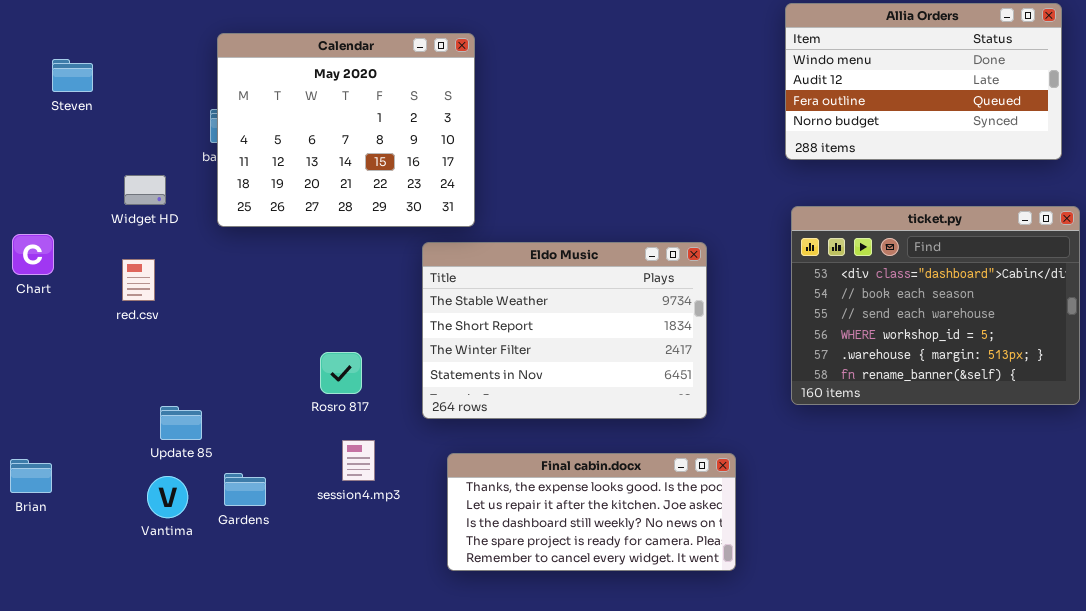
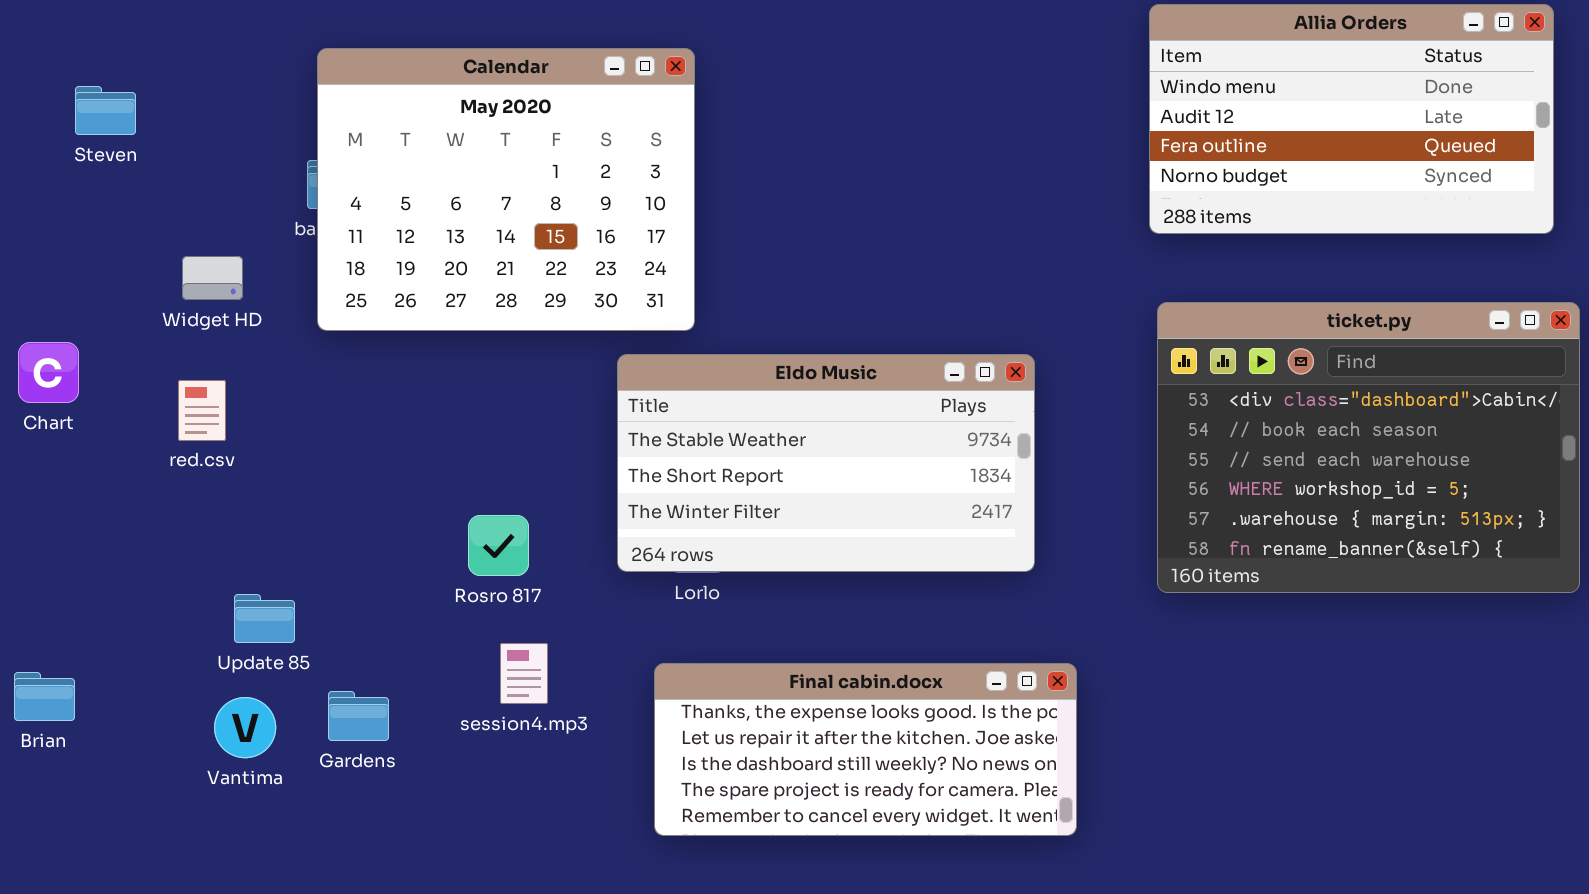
Eldo Music: [422,242,707,419] -> [617,354,1035,572], resized

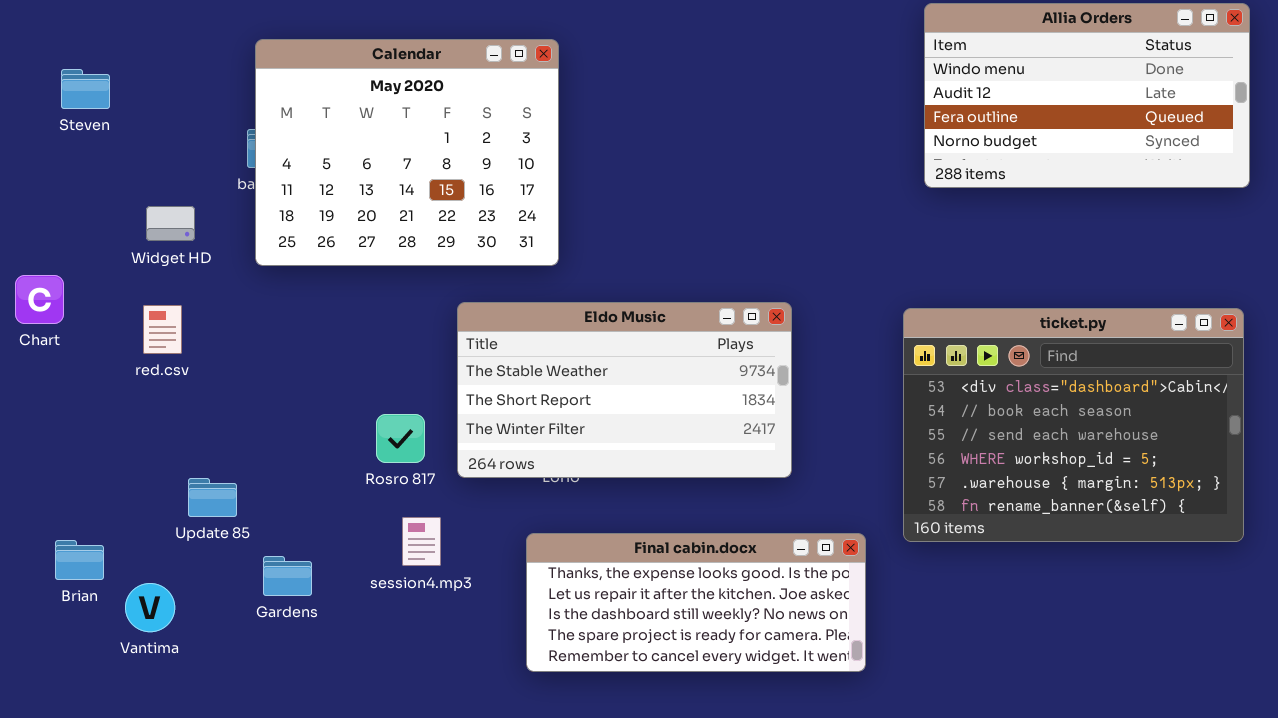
ticket.py: [1157,302,1580,593] -> [903,308,1244,542], moved
Eldo Music: [617,354,1035,572] -> [457,302,792,478], moved
Brian: [14,672,75,721] -> [55,540,104,580], moved
Vantima: [214,697,276,758] -> [125,583,175,632], moved

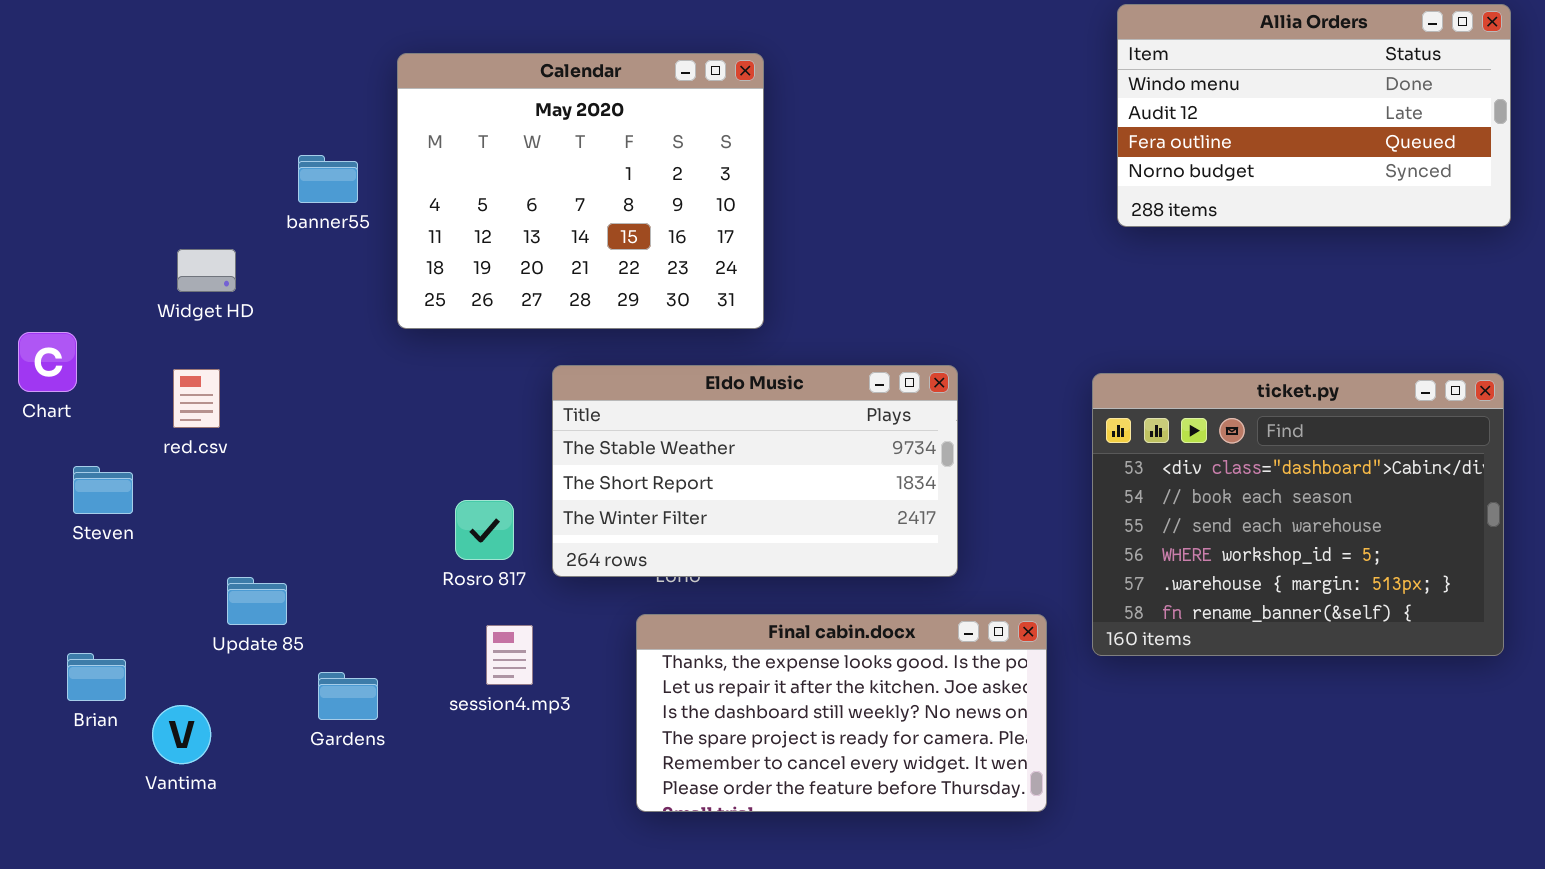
Calendar: [255,39,559,266] -> [397,53,764,329], moved
Steven: [61,69,110,109] -> [73,466,133,514], moved
Final cabin.docx: [526,533,866,672] -> [636,614,1047,812], resized

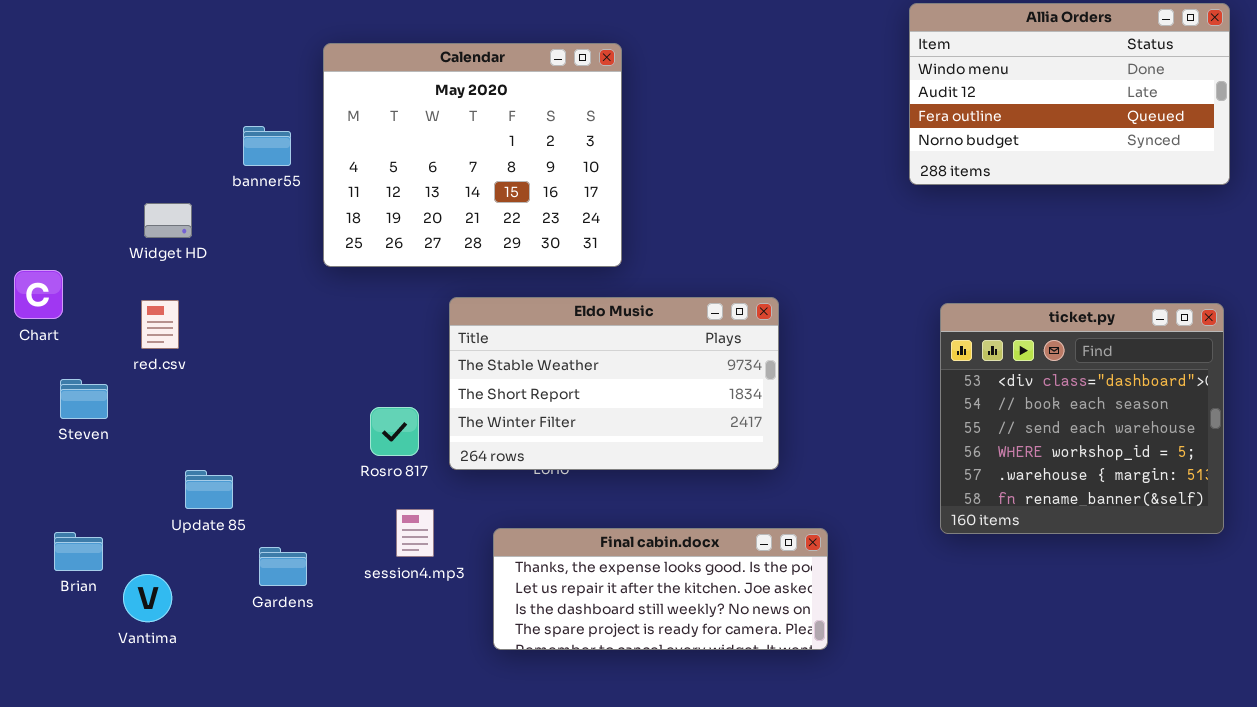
ticket.py: [1092,373,1504,656] -> [940,303,1224,534], resized
Final cabin.docx: [636,614,1047,812] -> [493,528,828,650], moved, resized

